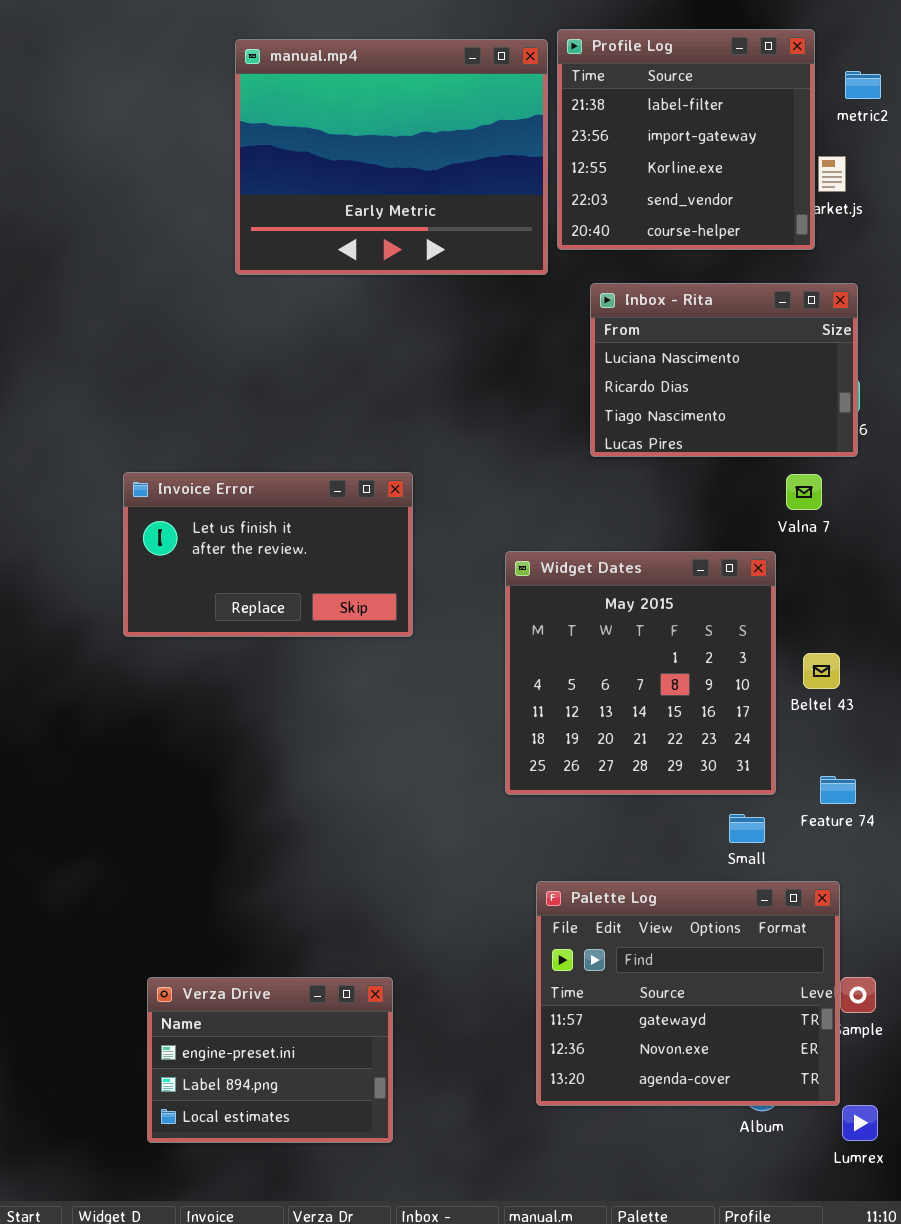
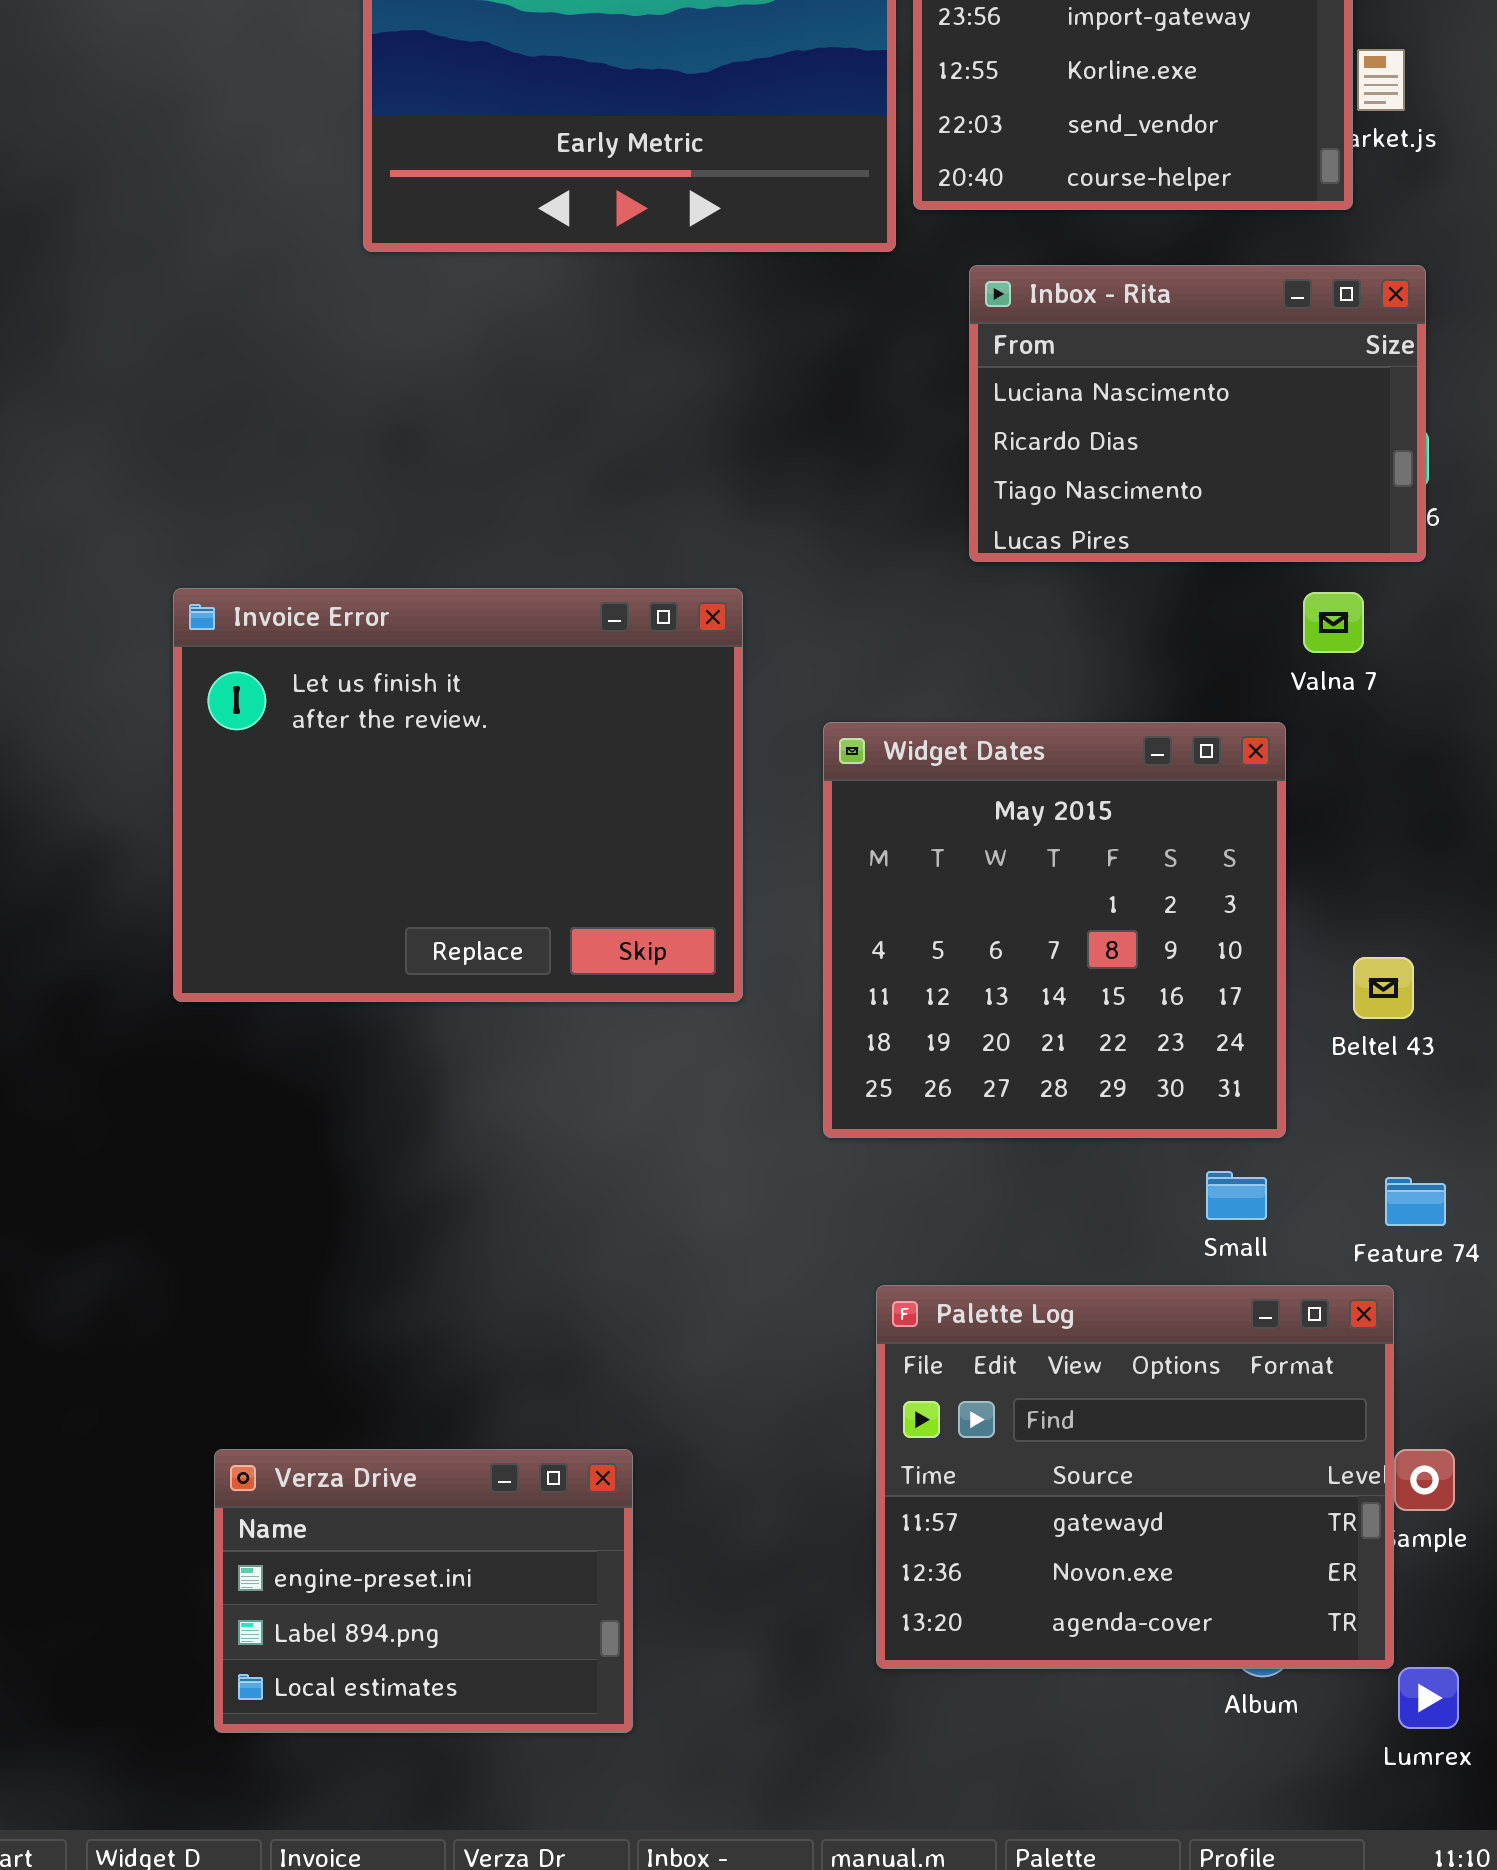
Invoice Error: [123,472,413,637] -> [173,588,743,1002], resized
Beltel 43: [803,653,840,689] -> [1353,957,1414,1019], moved
Feature 74: [820,776,856,804] -> [1385,1177,1446,1226], moved

